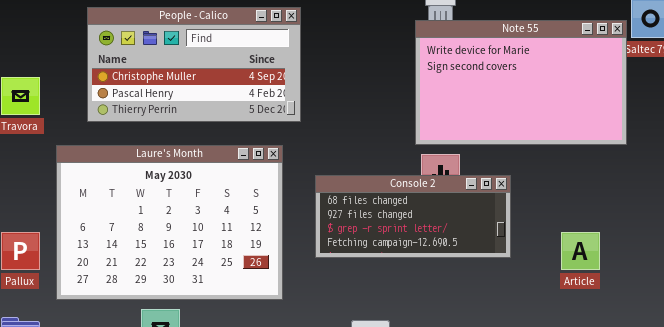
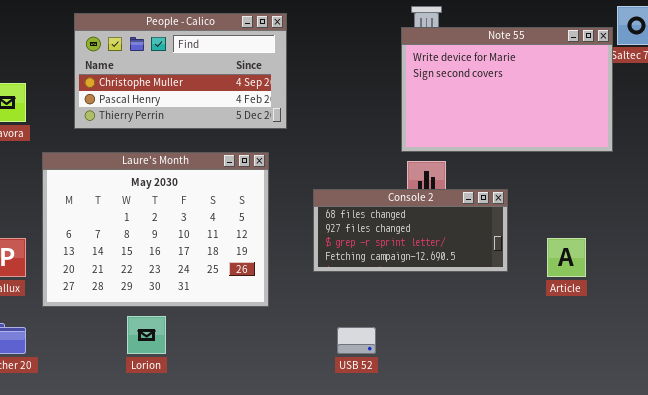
Console 2: [315,175,511,258] -> [313,189,508,272], moved

